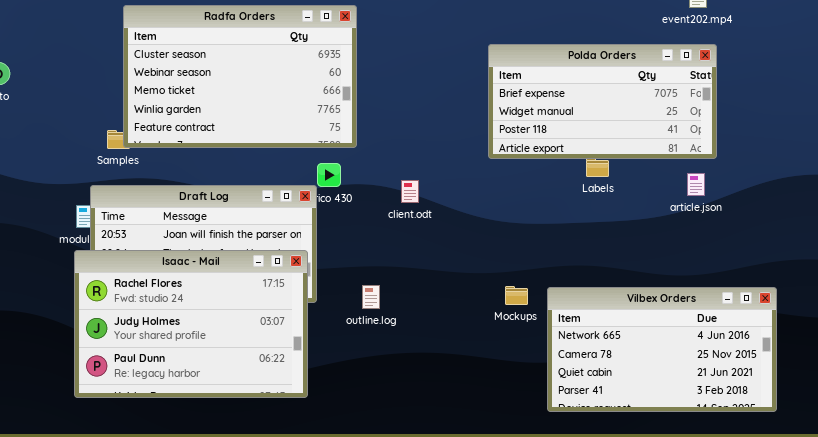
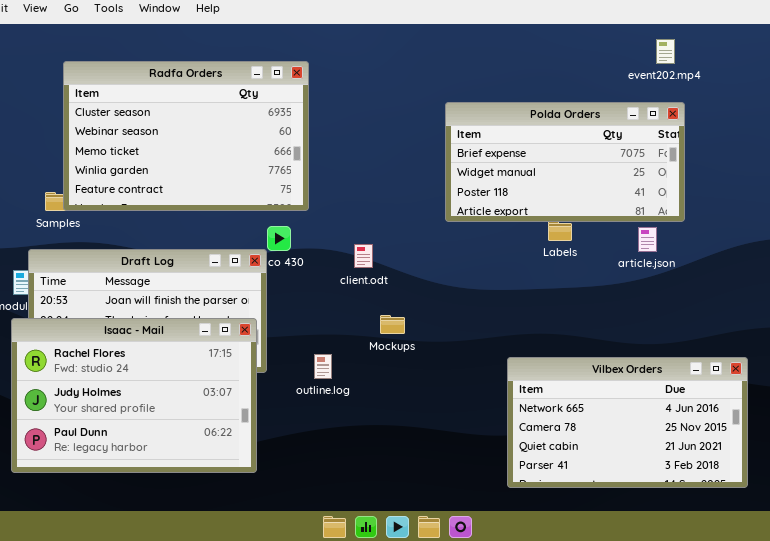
article.json: [687,173,705,196] -> [638,227,657,252], moved
Mockups: [505,286,528,305] -> [380,315,405,334], moved

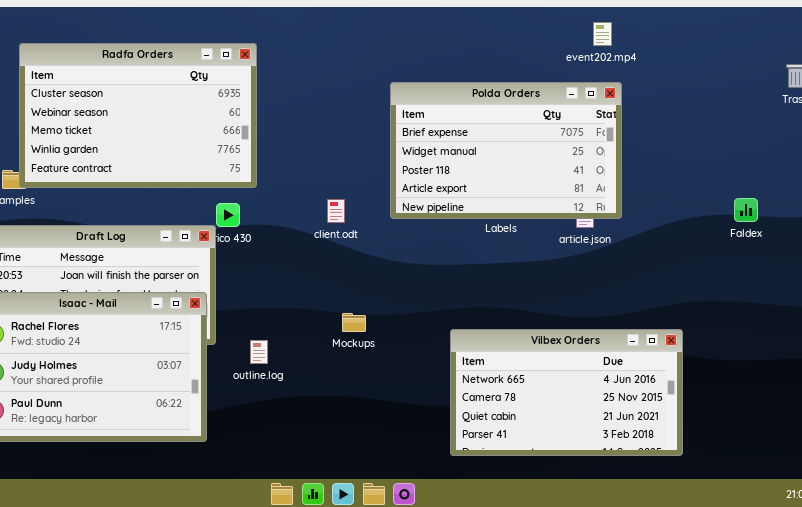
Polda Orders: [445,102,685,222] -> [390,82,622,219], resized
client.odt: [354,244,373,268] -> [327,199,345,223], moved
Mockups: [380,315,405,334] -> [342,313,366,332], moved
outline.log: [314,354,332,379] -> [250,340,268,364], moved

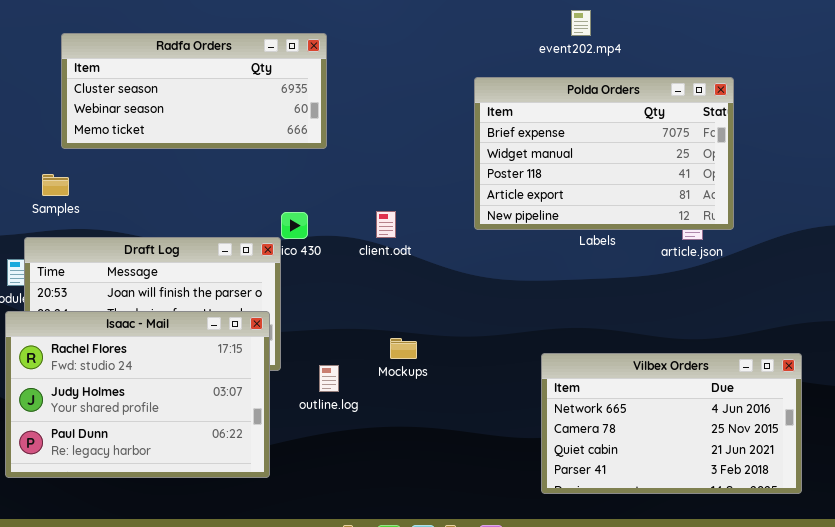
event202.mp4: [593,22,612,46] -> [571,10,591,36], moved
Radfa Orders: [19,43,257,188] -> [61,33,327,149], resized
client.odt: [327,199,345,223] -> [376,211,396,238], moved
Mockups: [342,313,366,332] -> [390,338,417,359], moved

